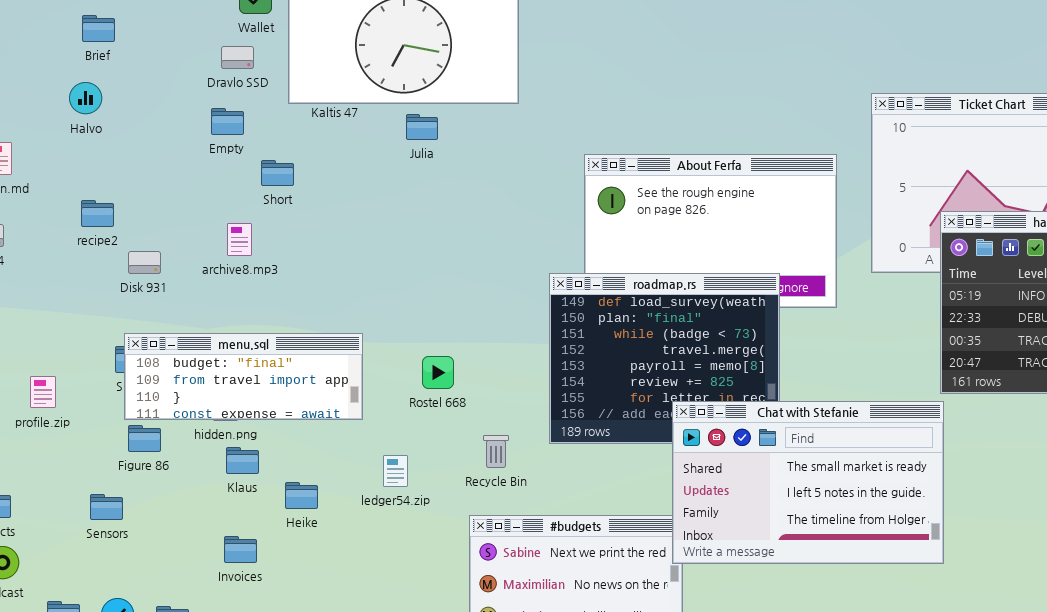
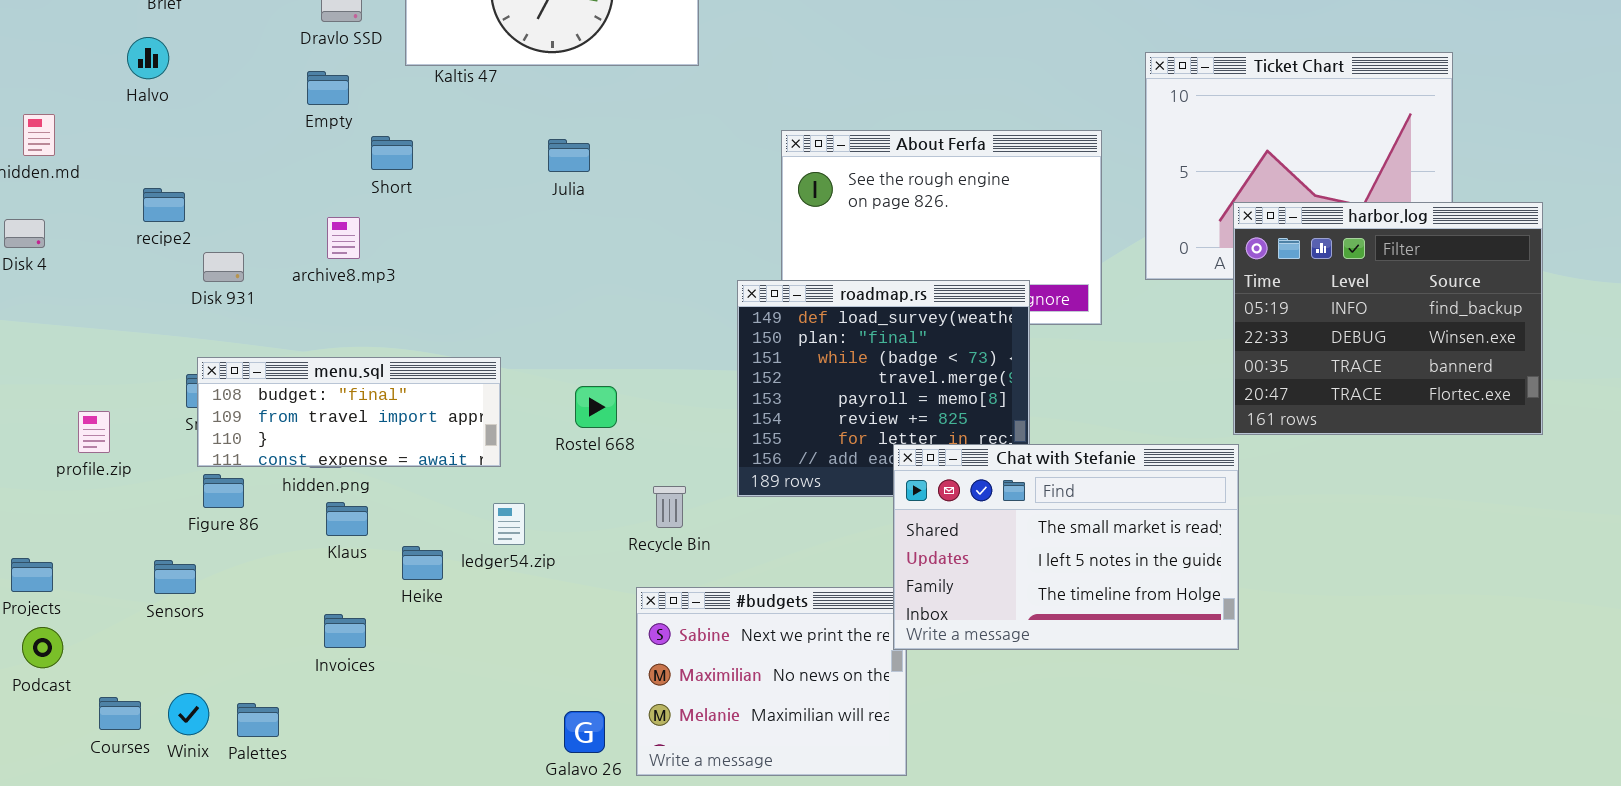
Julia: [406,114,438,140] -> [548,139,590,172], moved
ledger54.zip: [383,455,408,487] -> [493,503,525,545], moved

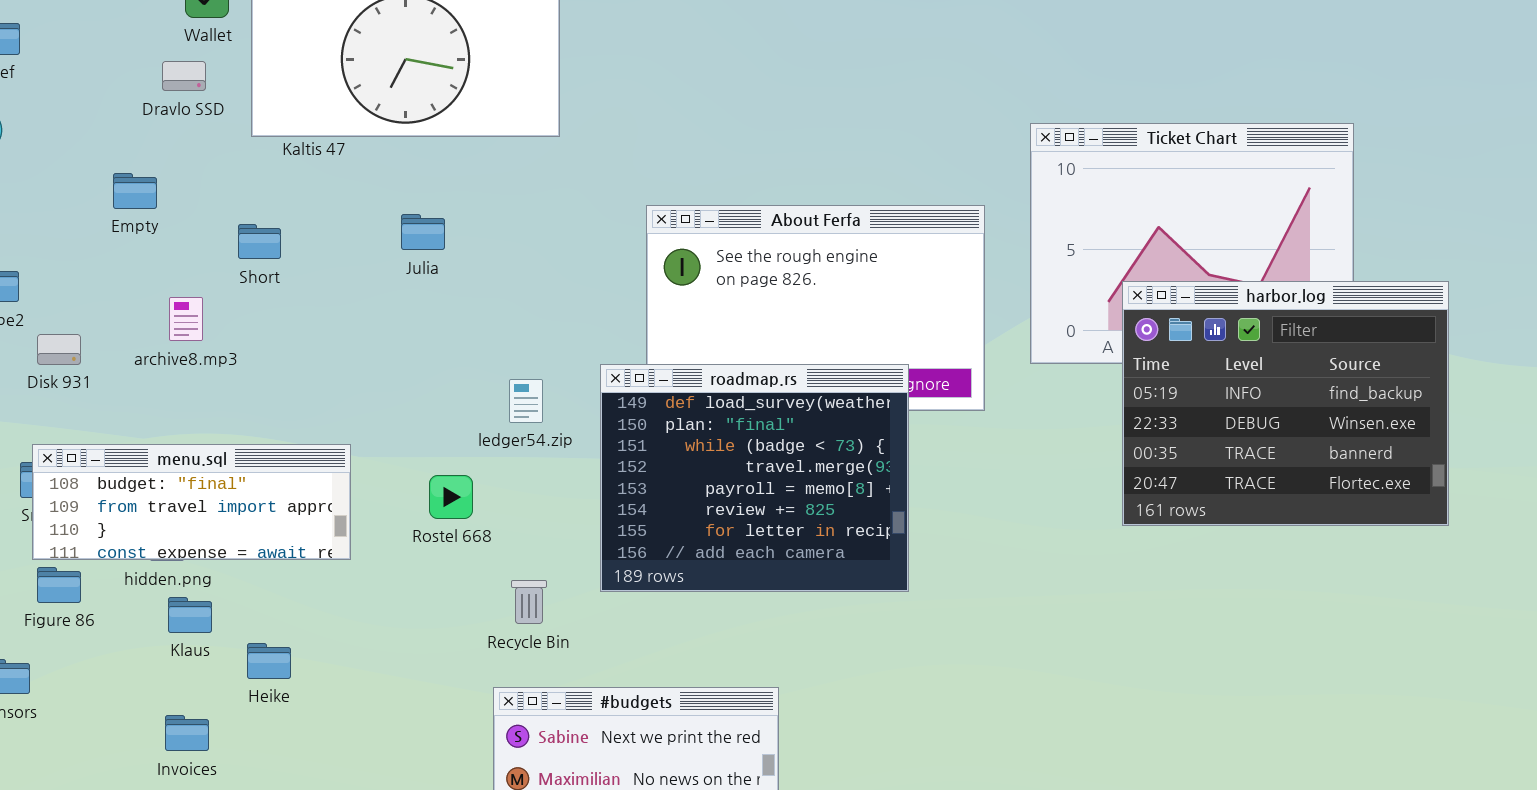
Empty: [307,71,349,105] -> [113,173,157,209], moved
Short: [371,136,413,170] -> [238,224,281,259], moved
Chat with Stefanie: [893,444,1239,650] -> none, closed
ledger54.zip: [493,503,525,545] -> [509,379,543,423], moved

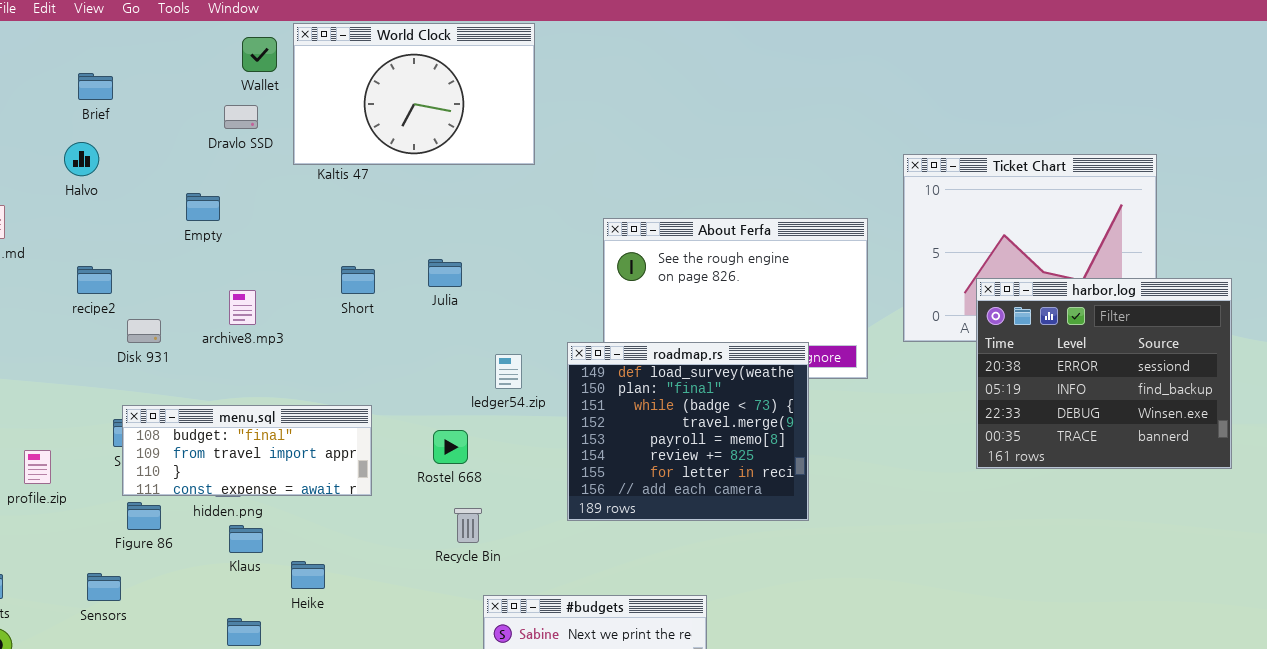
Julia: [401,214,445,250] -> [428,259,462,287], moved
Short: [238,224,281,259] -> [341,266,375,294], moved
harbor.log: [1122,281,1449,526] -> [976,278,1232,469], scrolled up 1 row
Recycle Bin: [511,580,547,624] -> [454,508,482,543], moved

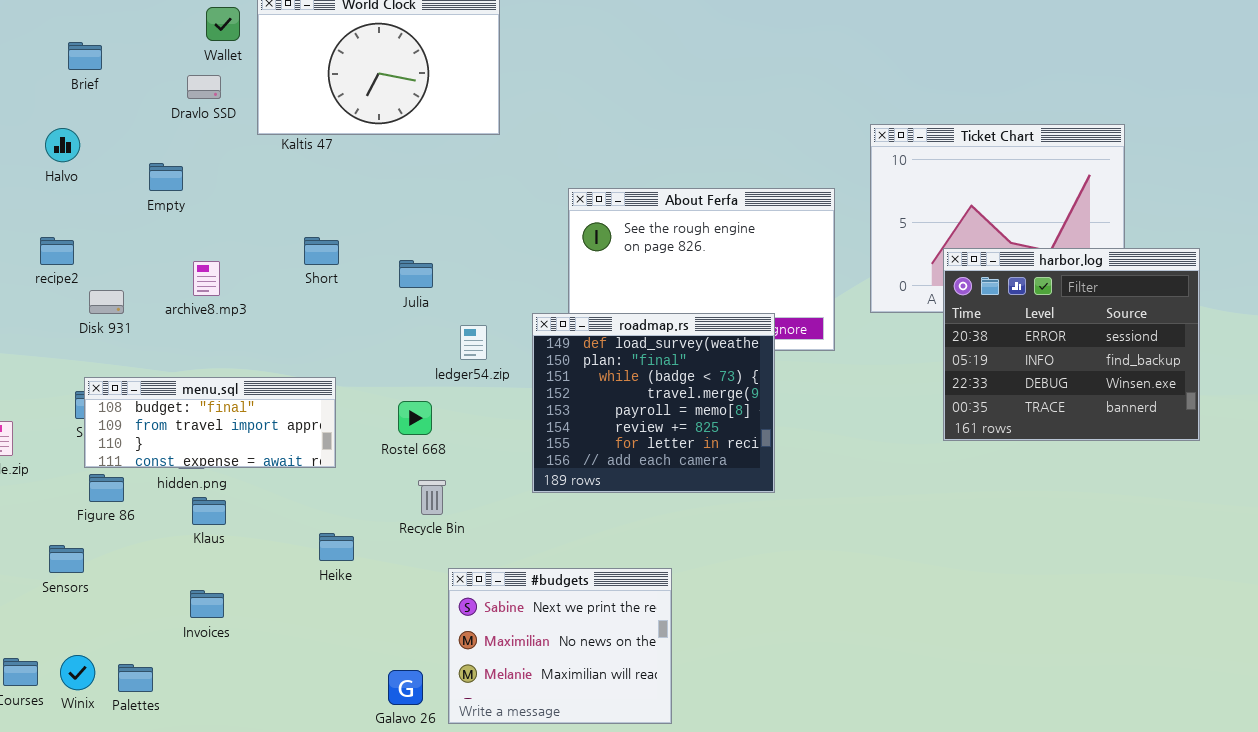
Brief: [78,73,113,100] -> [68,42,102,70], moved
Halvo: [64,142,99,176] -> [45,128,80,162], moved
Julia: [428,259,462,287] -> [399,260,433,288], moved
Heike: [291,561,325,589] -> [319,533,354,561], moved

